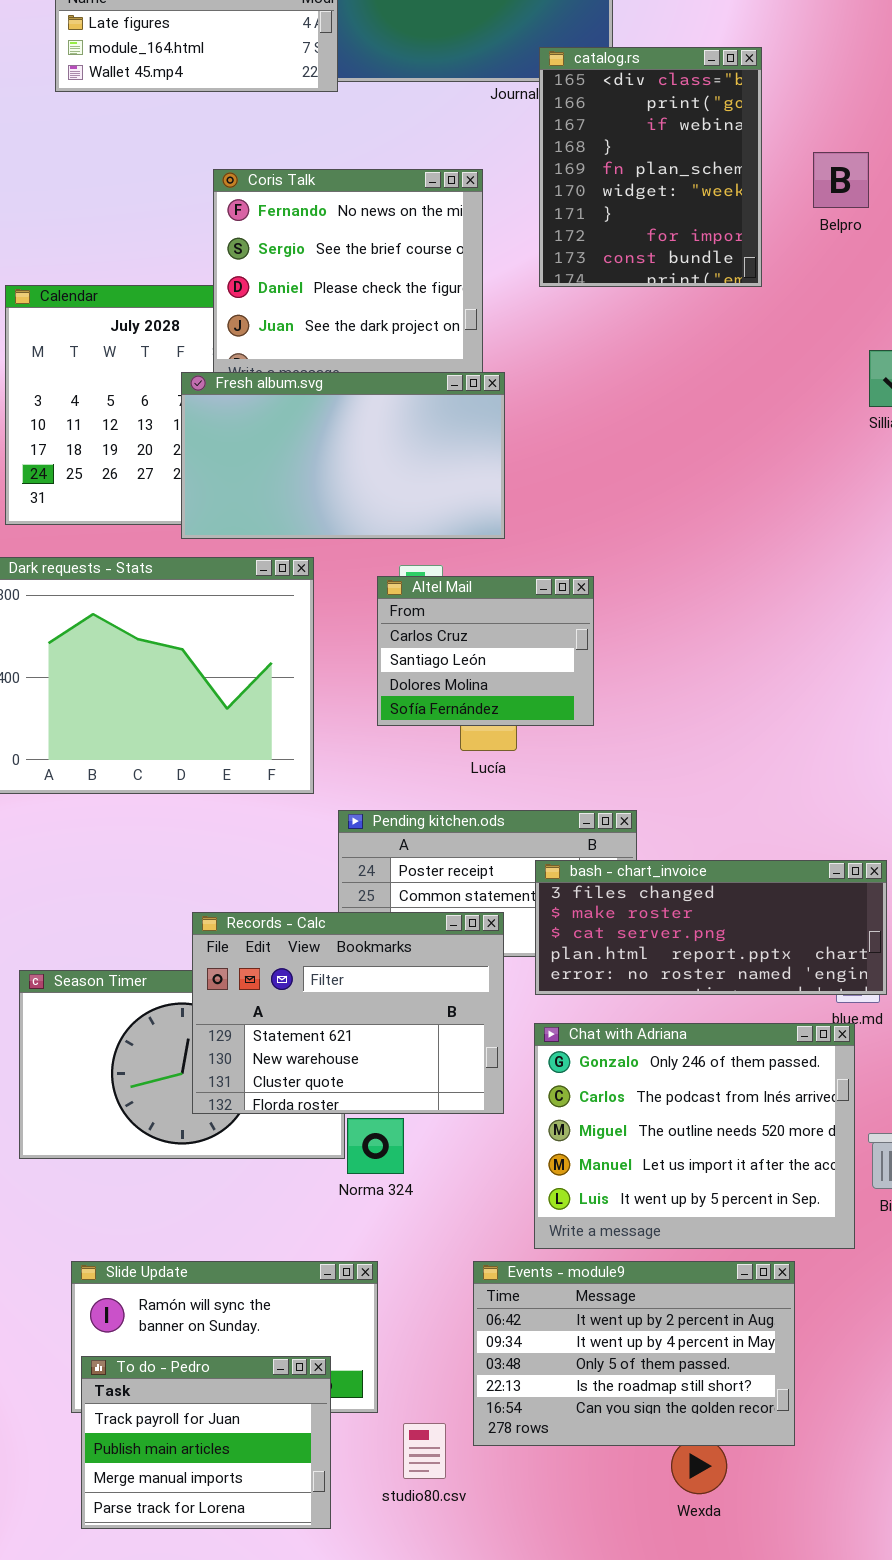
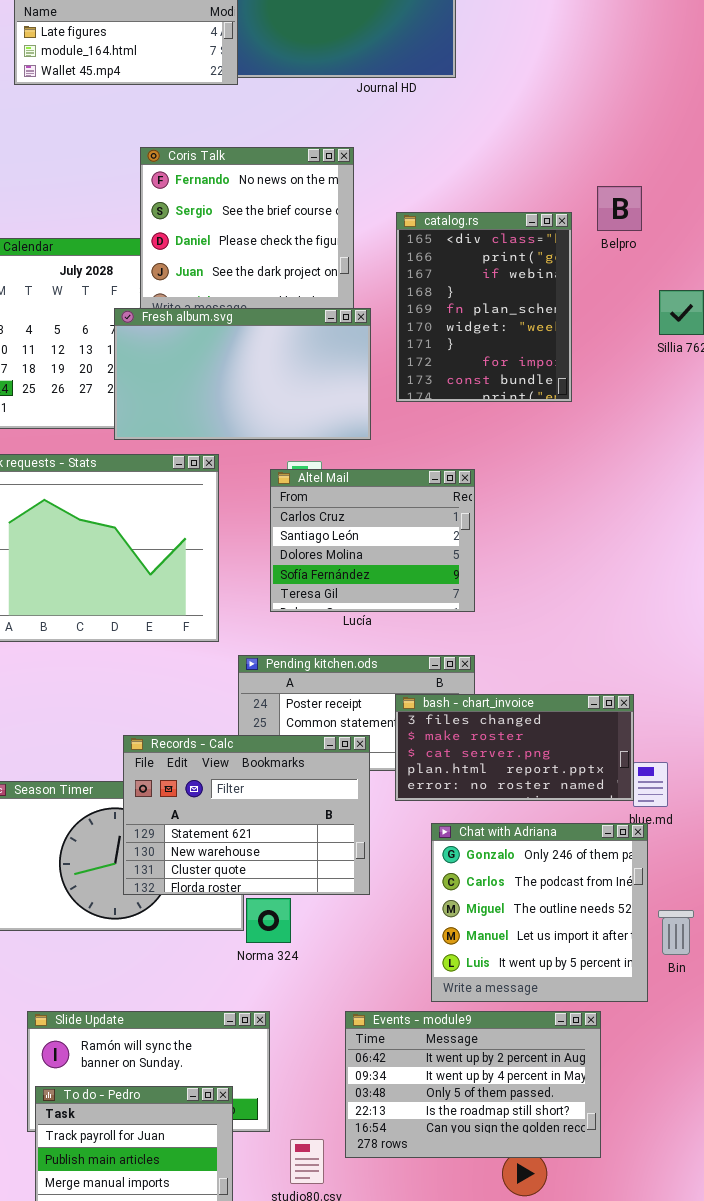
catalog.rs: [539,47,762,287] -> [396,212,572,402], moved
Belpro: [813,152,869,208] -> [597,186,642,231], moved
Altel Mail: [377,576,594,726] -> [270,469,475,612], resized
bash - chart_invoice: [535,860,887,995] -> [395,694,634,801], resized
Chat with Adriana: [534,1023,855,1249] -> [431,823,648,1002], resized

